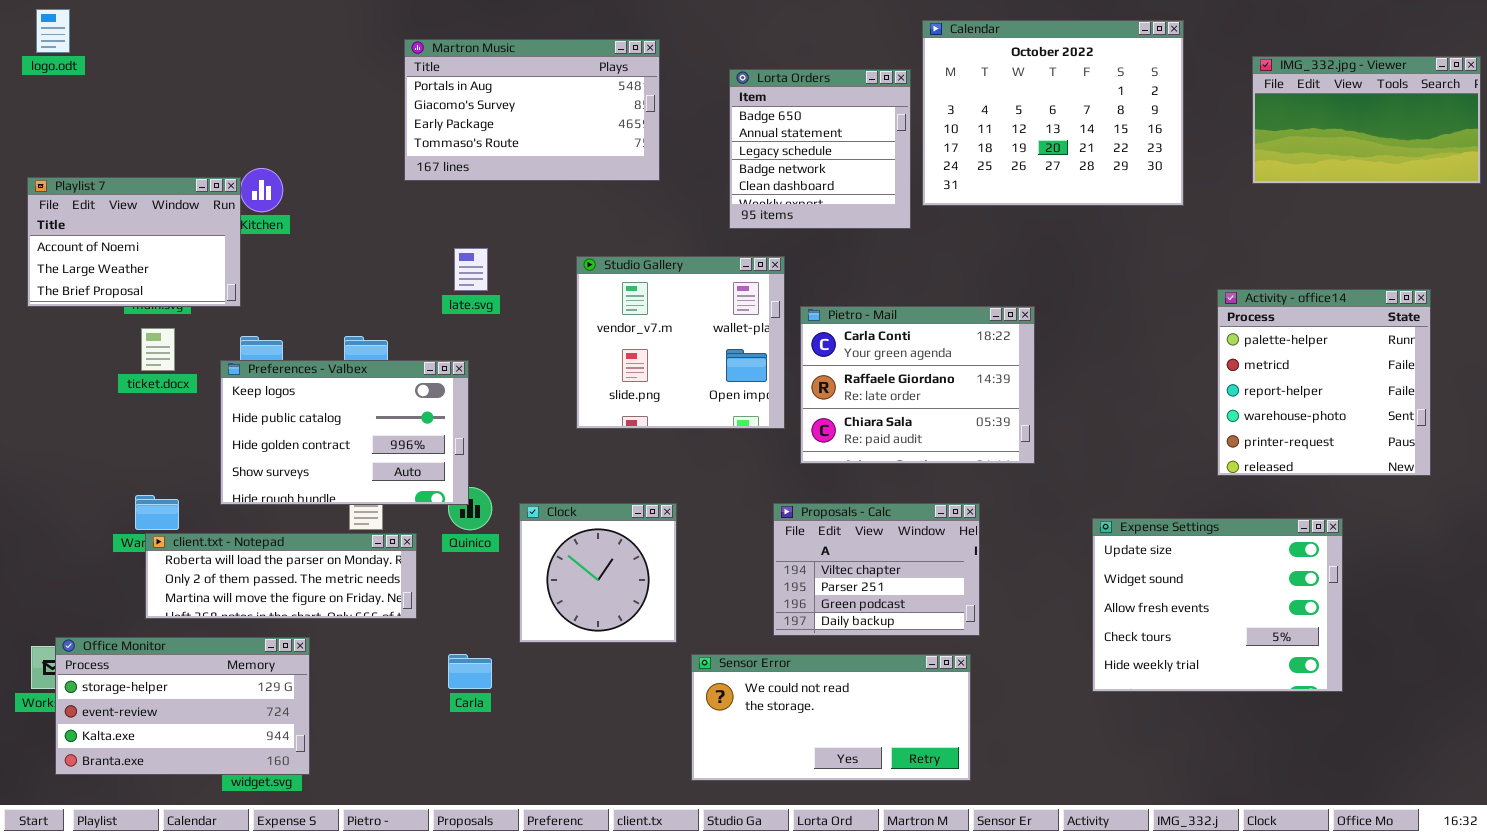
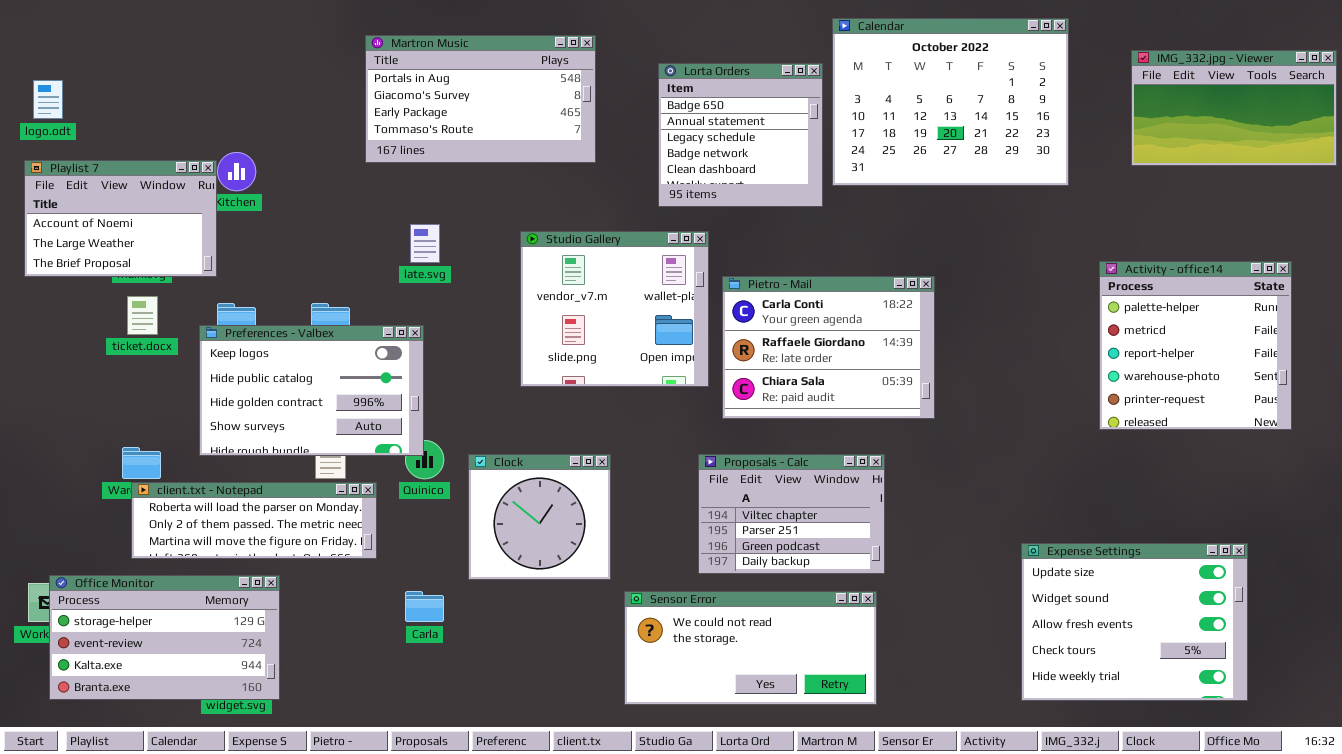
logo.odt: [36,9,70,53] -> [33,80,63,119], moved
Expense Settings: [1092,518,1343,692] -> [1021,543,1248,701], moved

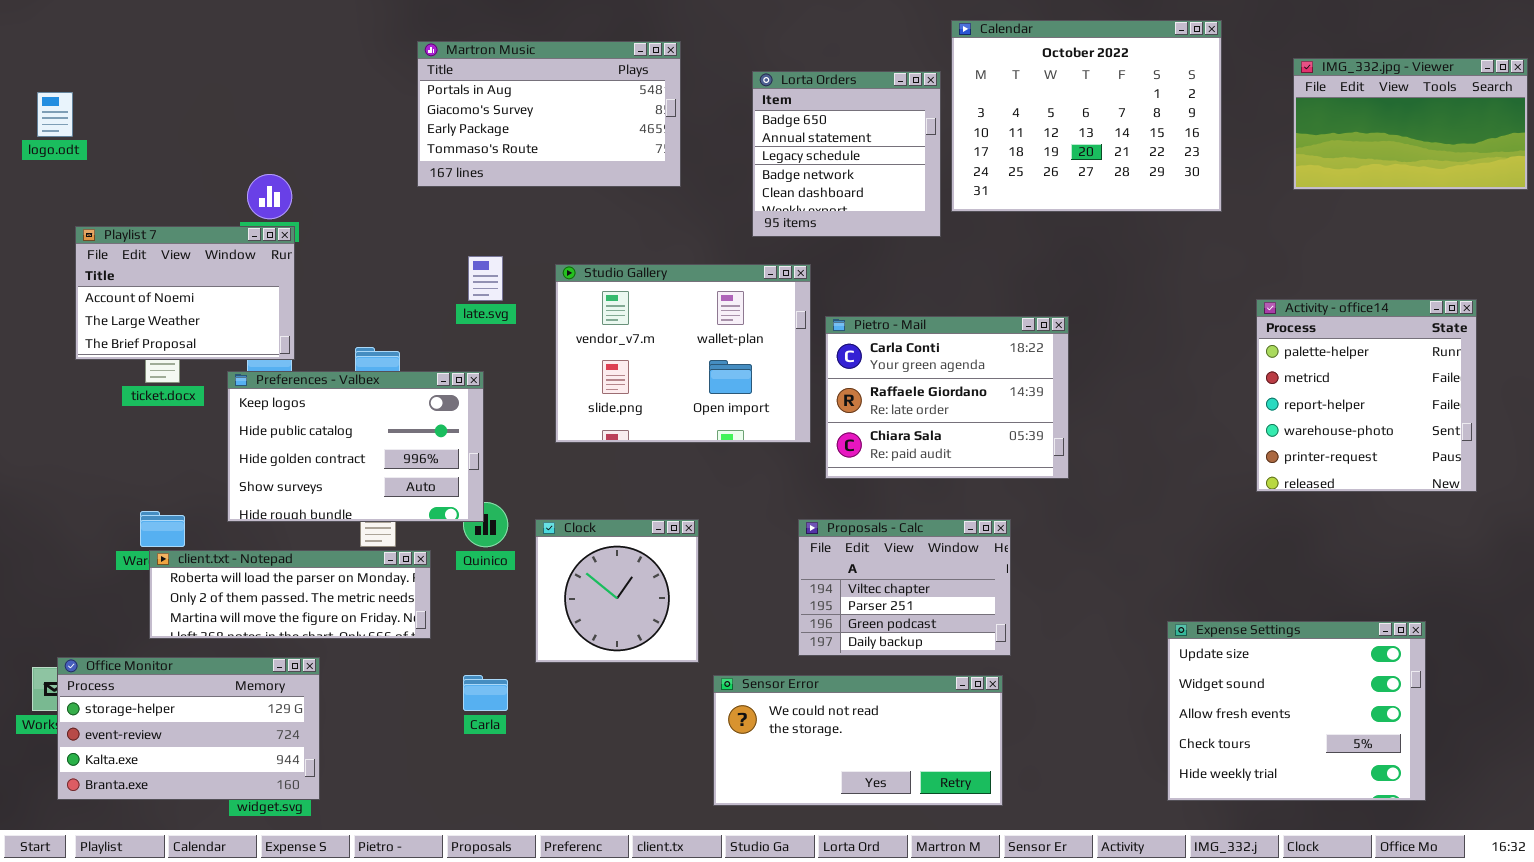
Playlist 7: [24,160,217,277] -> [75,226,295,360], moved
Studio Gallery: [520,231,709,387] -> [555,264,811,443], resized

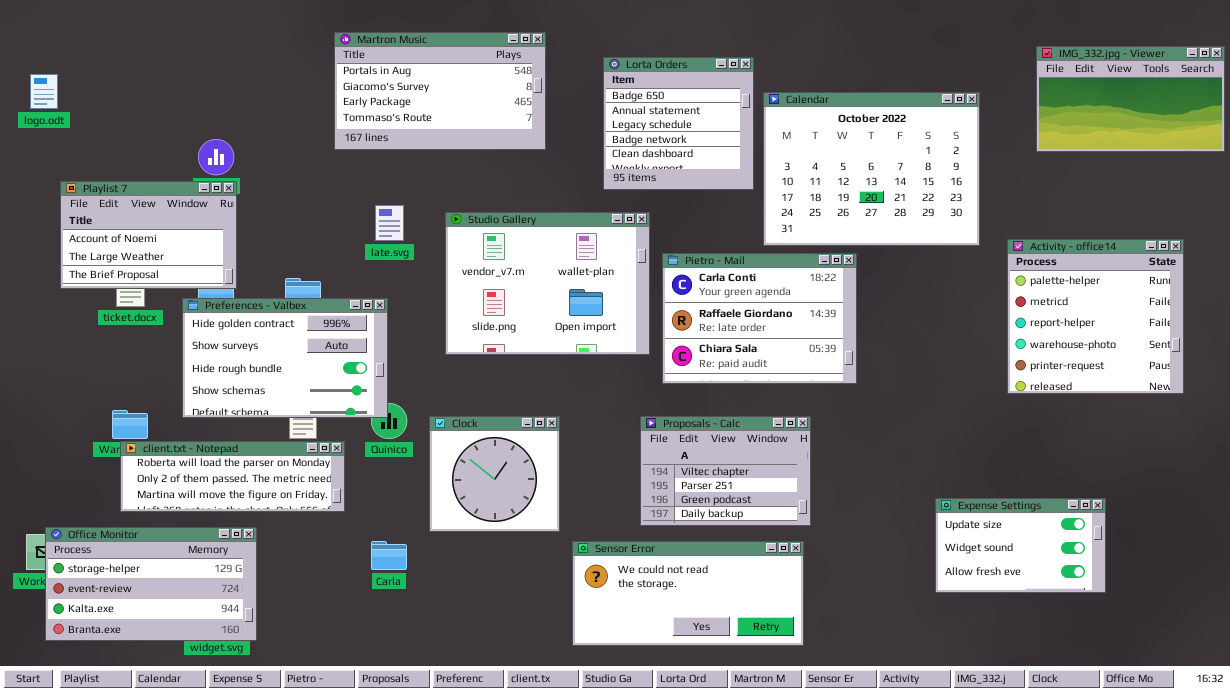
Calendar: [951,20,1222,212] -> [763,92,980,246], moved
Preferences - Valbex: [227,371,484,522] -> [182,298,388,418], scrolled down 2 rows
Expense Settings: [1167,621,1426,801] -> [935,498,1106,593], resized

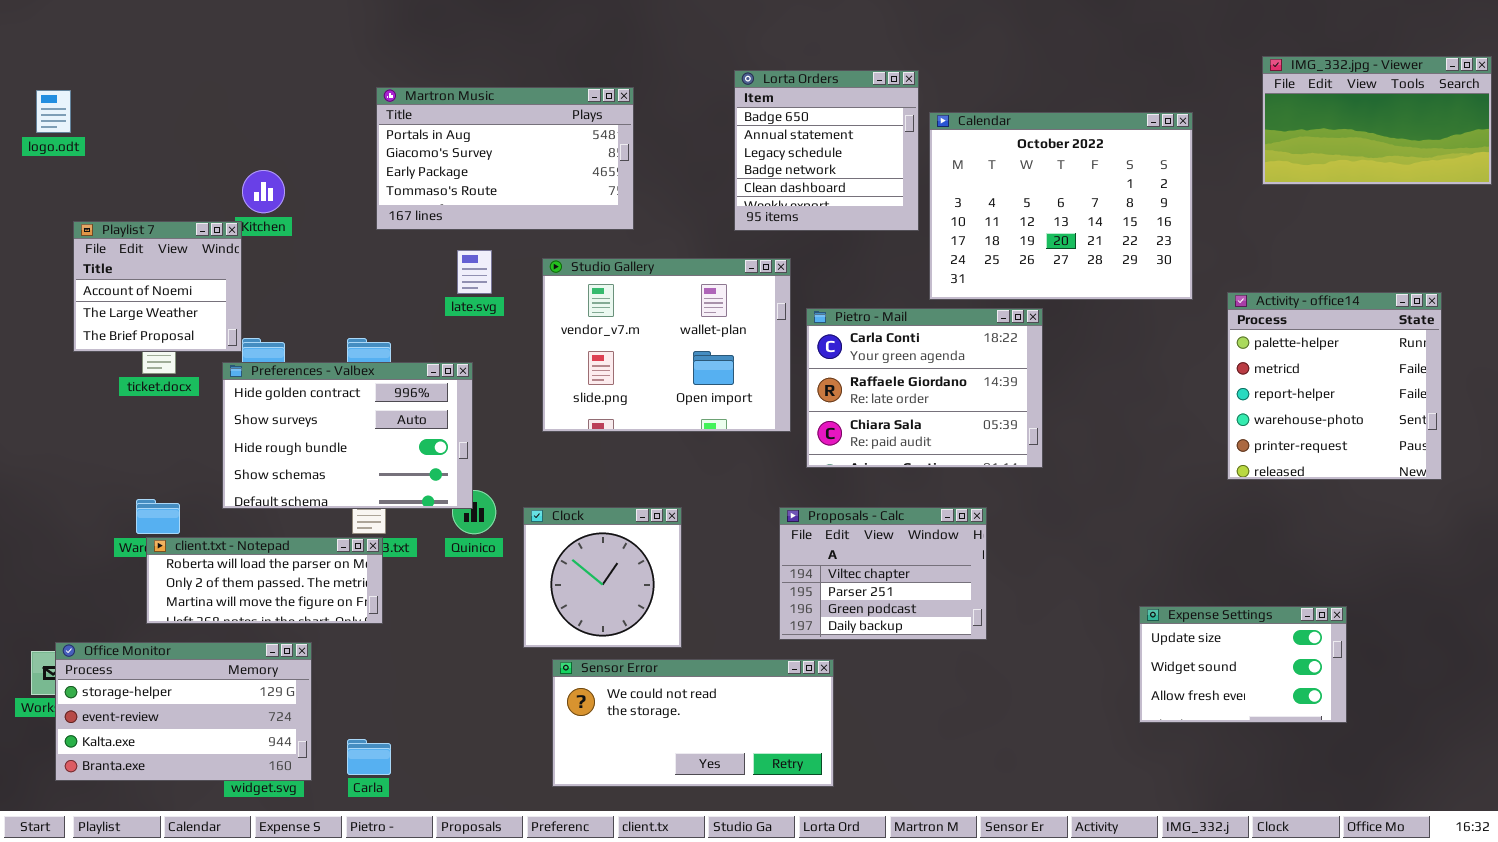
Martron Music: [334,32,546,150] -> [376,87,634,230], moved
Playlist 7: [60,181,237,289] -> [73,221,242,352], resized
client.txt - Notepad: [120,441,345,512] -> [146,537,383,624], resized
Carla: [371,541,407,570] -> [347,739,391,775], moved
Sensor Error: [572,541,804,646] -> [552,659,834,787], moved

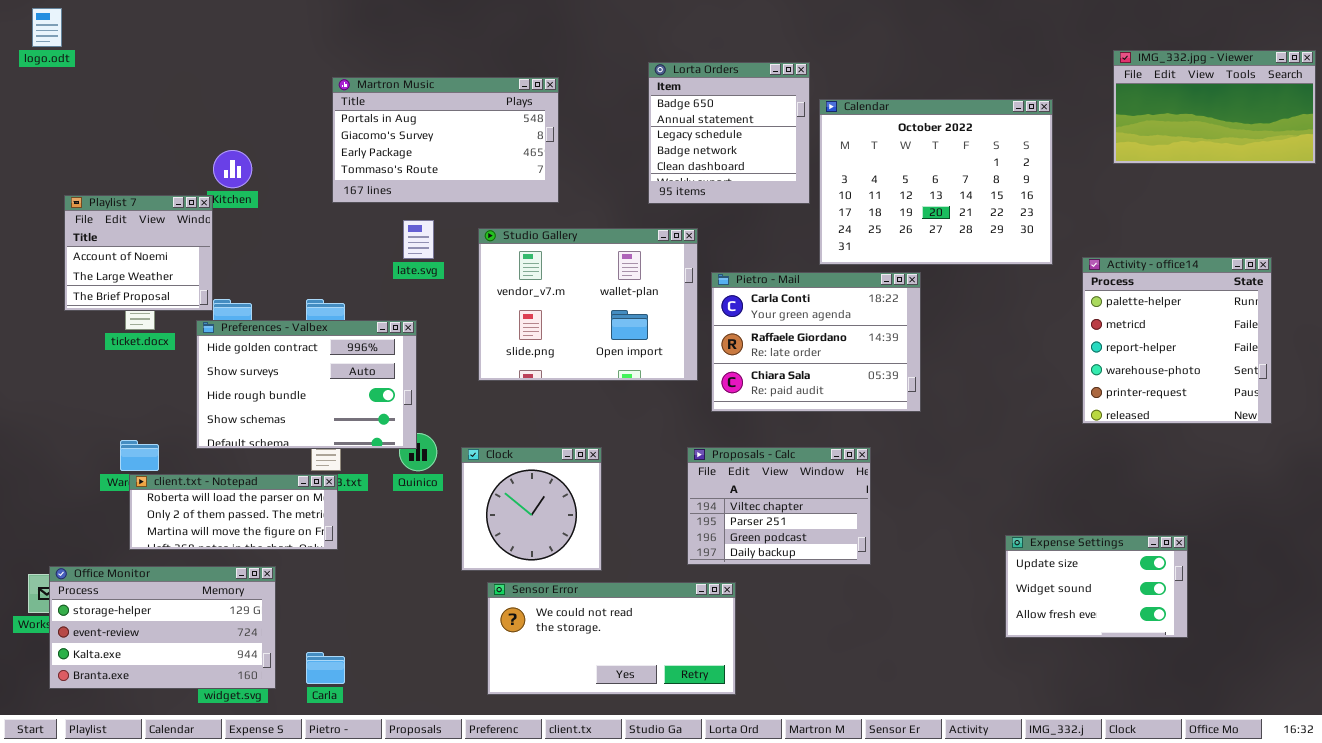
logo.odt: [36,90,71,133] -> [32,8,62,47], moved

